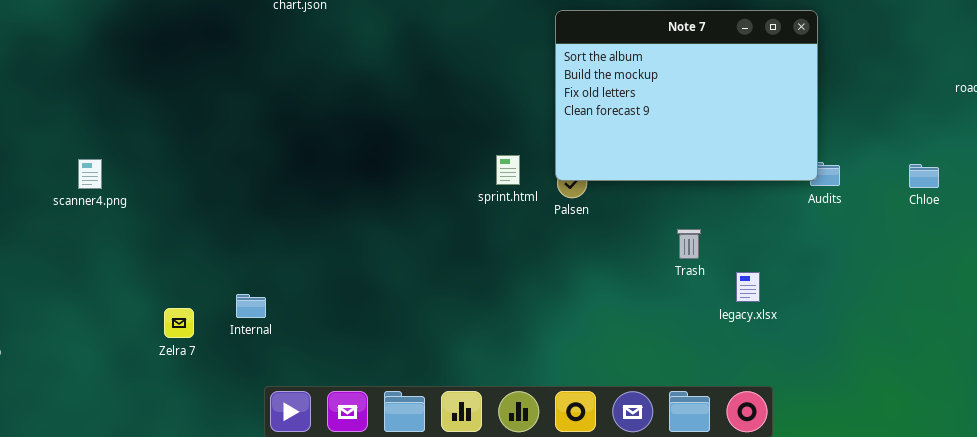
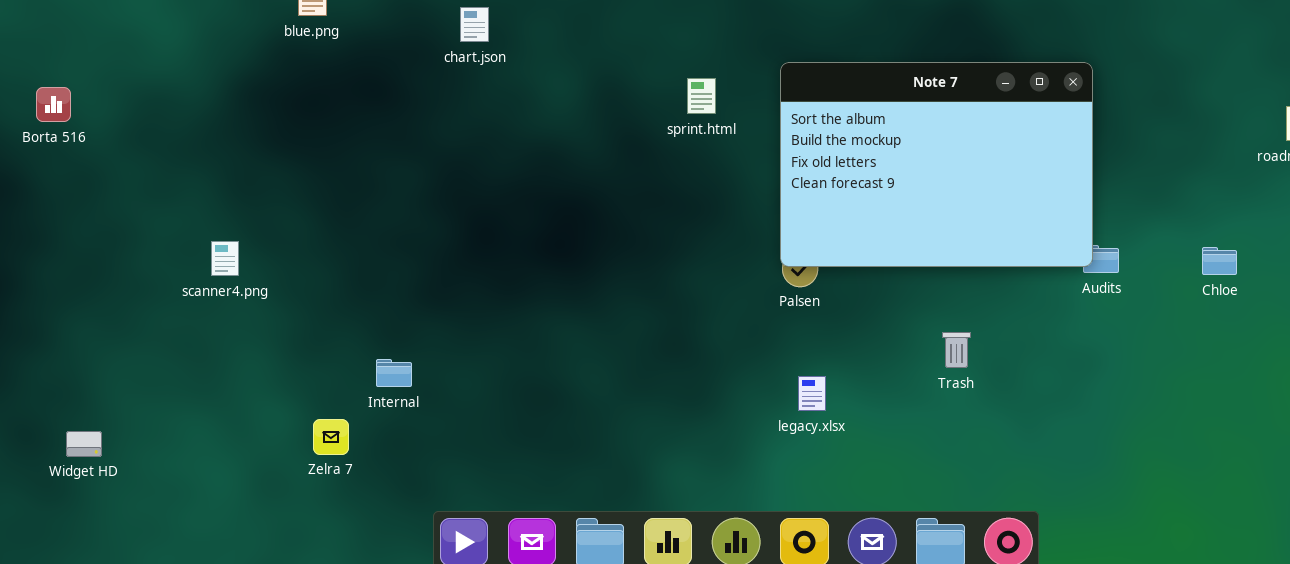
sprint.html: [496,155,520,185] -> [687,78,716,114], moved
Trash: [677,229,701,259] -> [942,332,971,368], moved
legacy.xlsx: [736,272,760,302] -> [798,376,826,411], moved
Internal: [236,294,266,318] -> [376,359,412,387], moved

